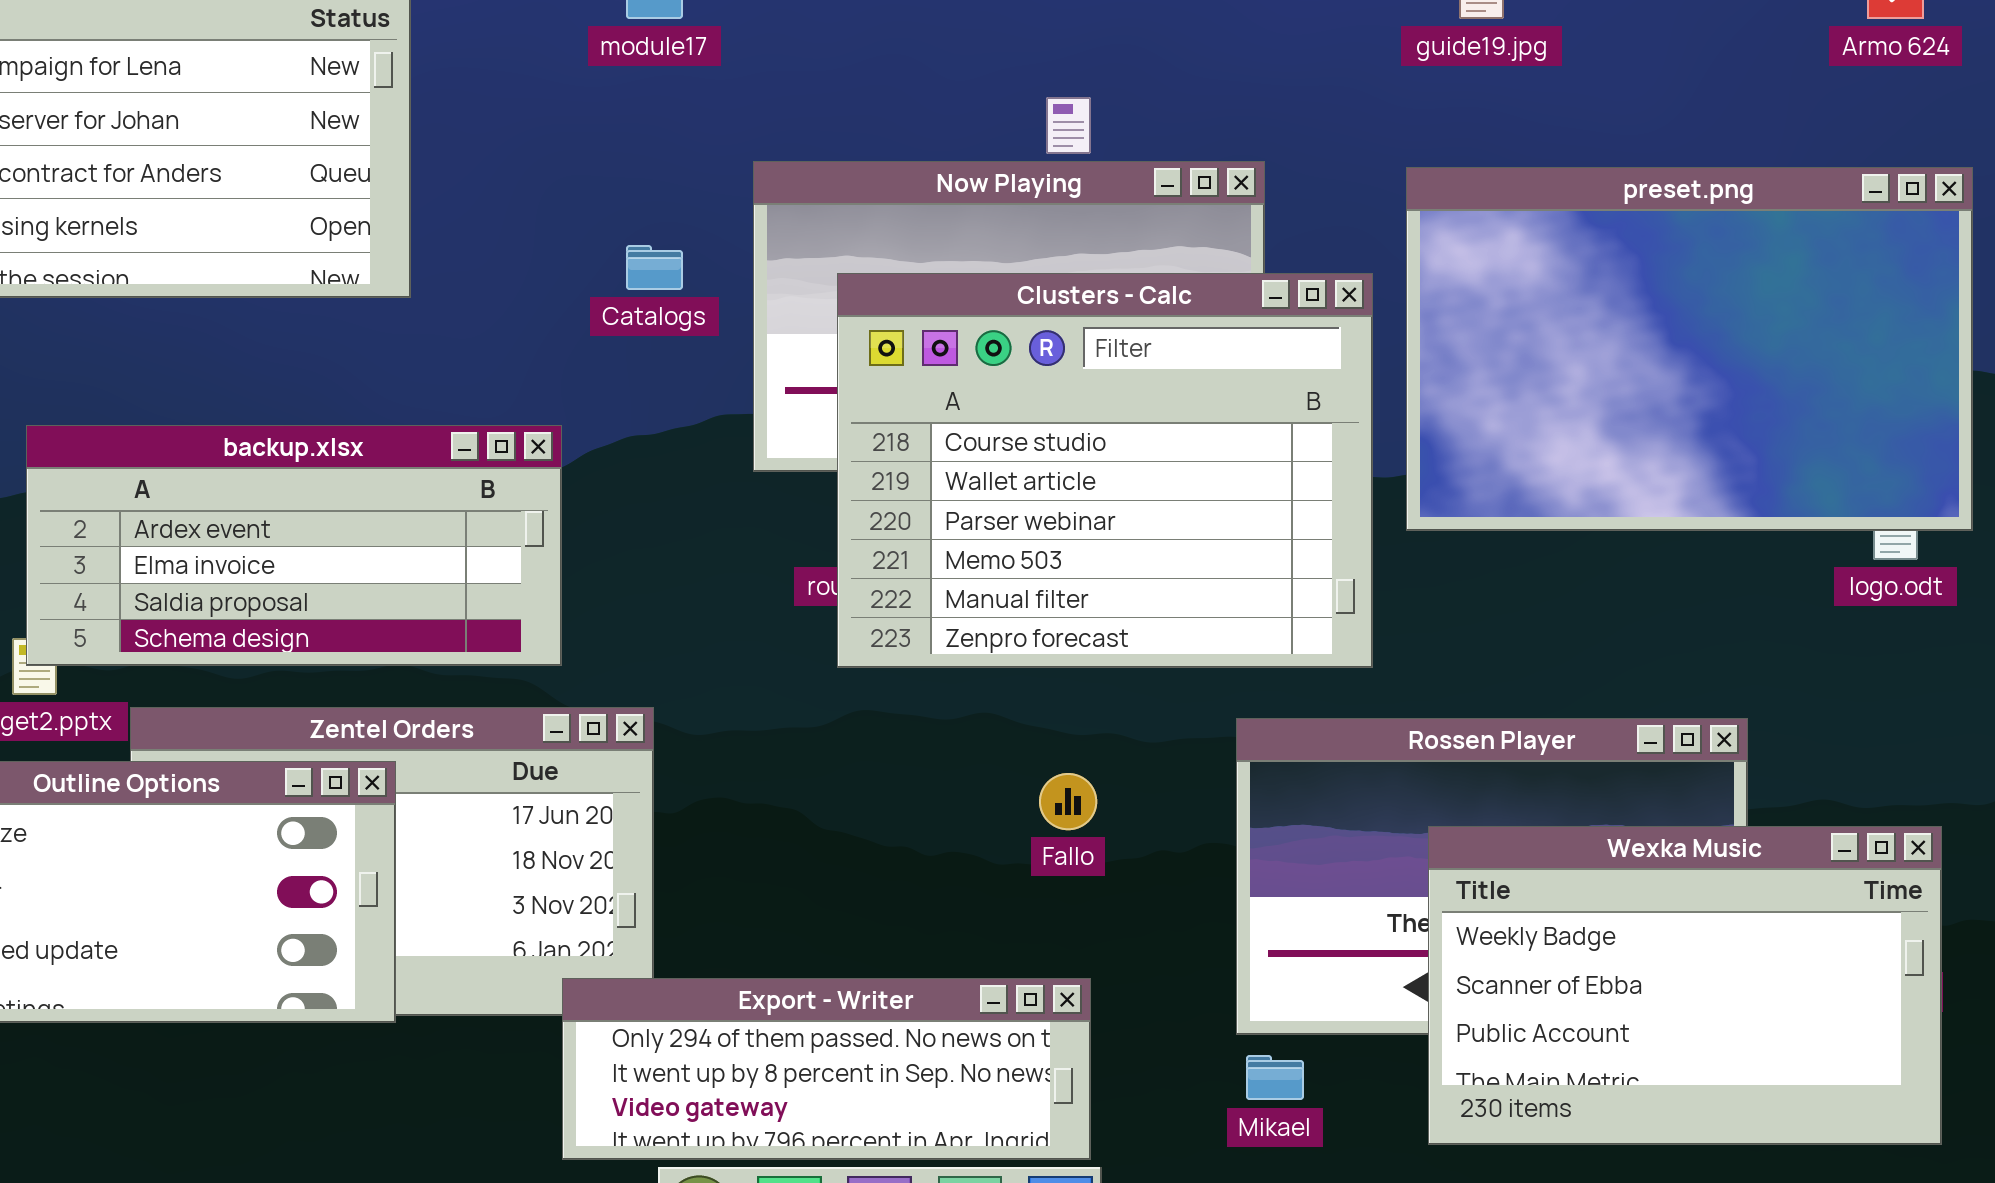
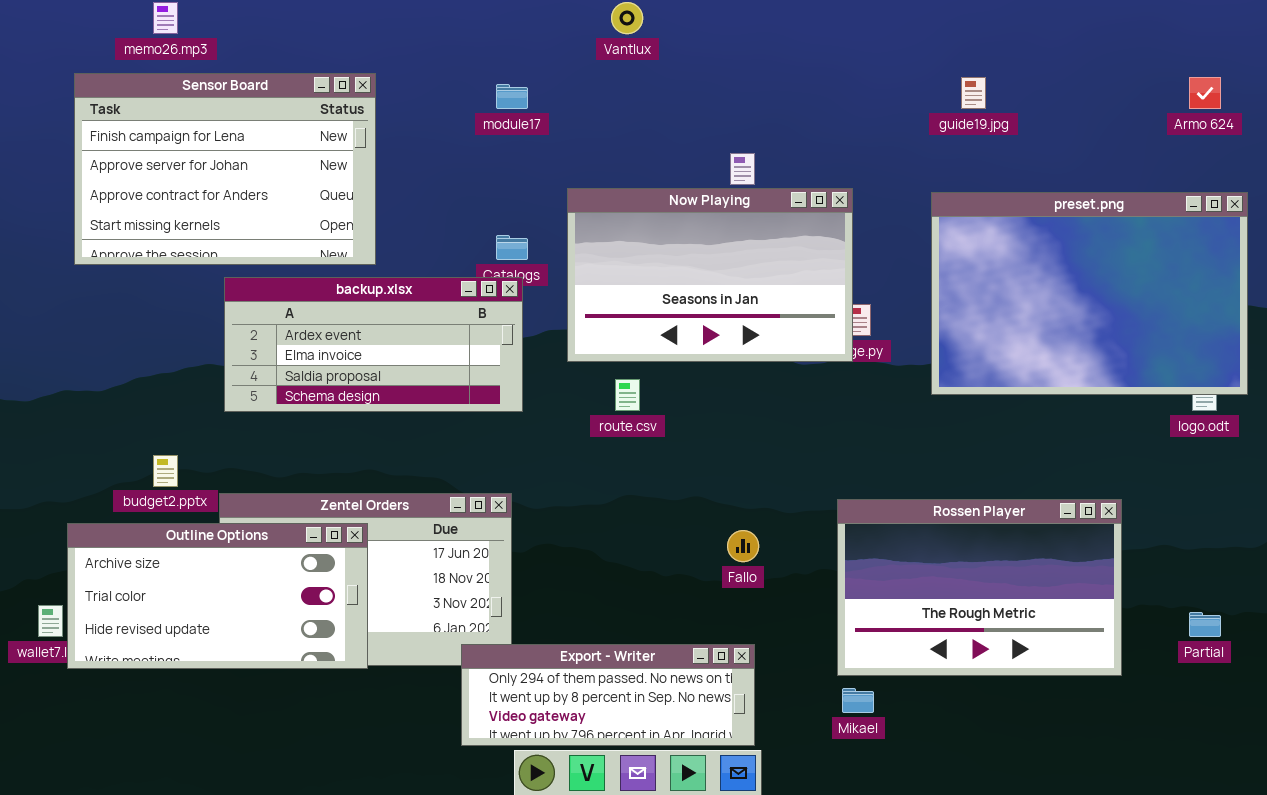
Clusters - Calc: [837,273,1373,668] -> none, closed
backup.xlsx: [26,425,562,666] -> [224,277,523,412], moved
Wexka Music: [1428,826,1942,1145] -> none, closed

